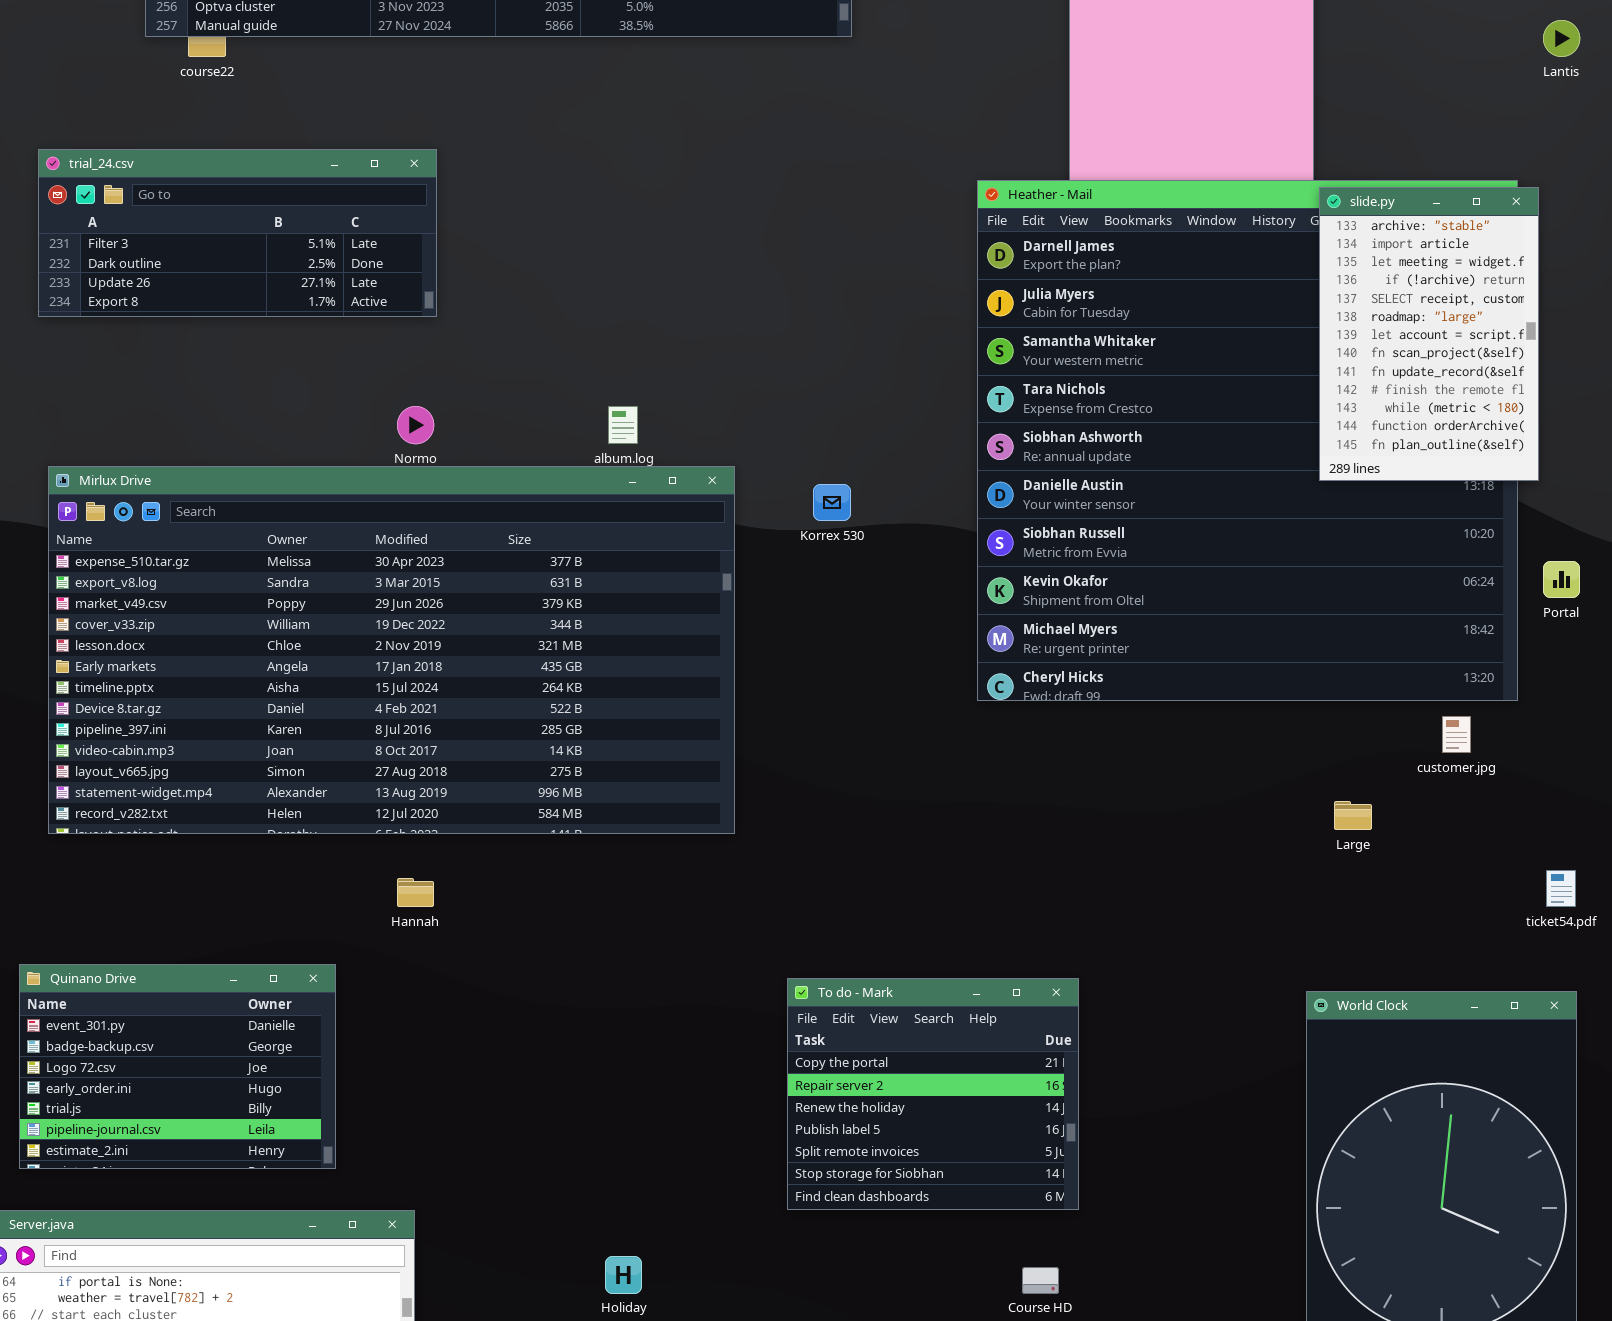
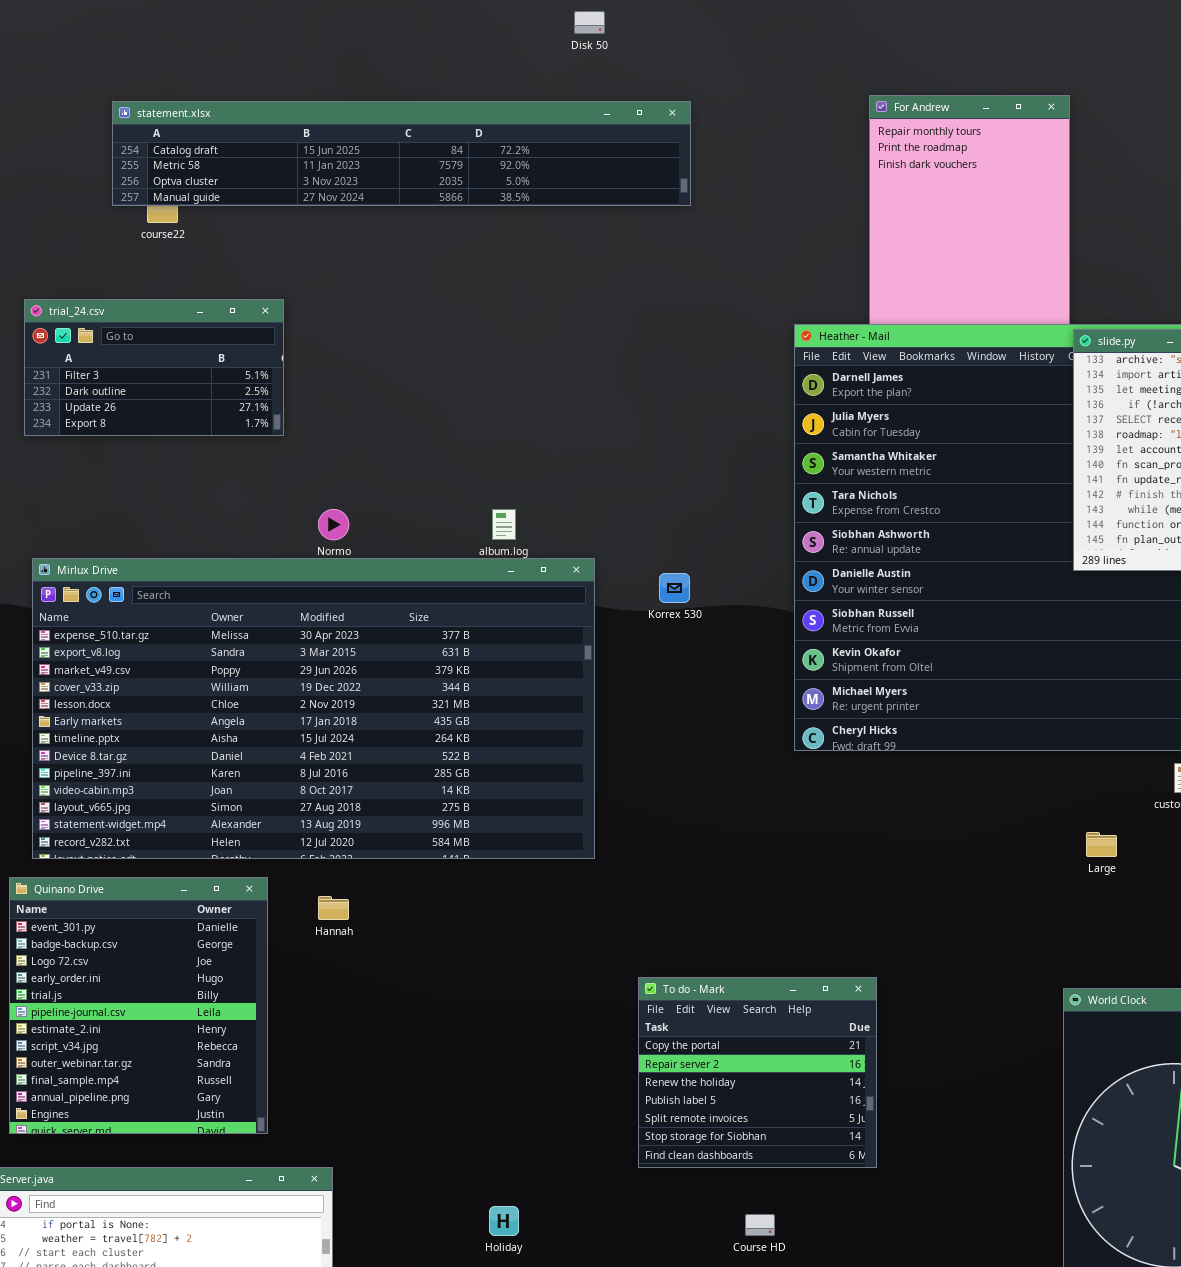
trial_24.csv: [38,149,437,317] -> [24,299,284,436], resized
Quinano Drive: [19,964,336,1169] -> [9,877,268,1134], resized
Course HD: [1022,1267,1059,1294] -> [745,1214,775,1236], moved

